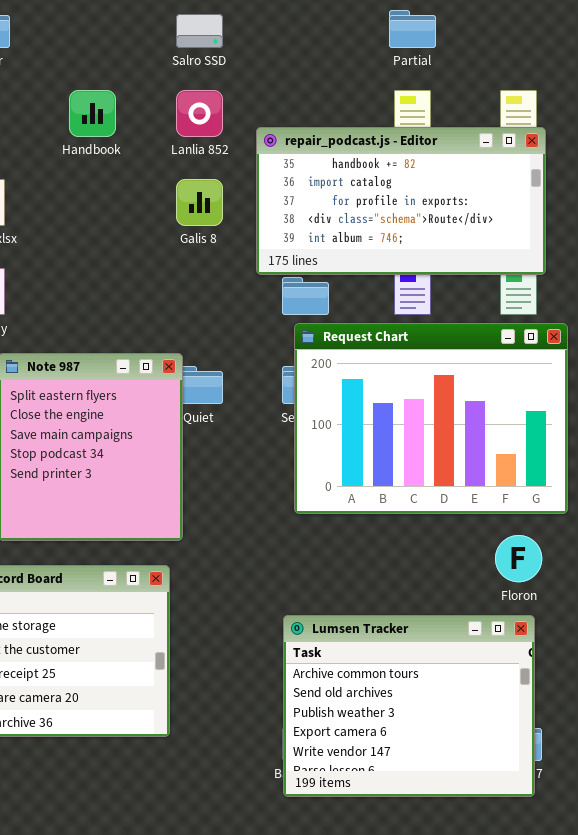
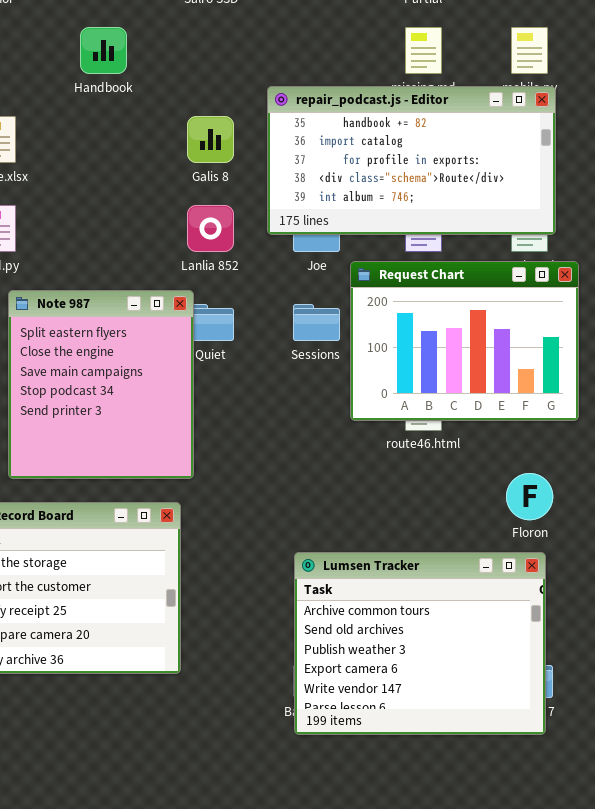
Lanlia 852: [176,90,223,137] -> [187,205,234,252], moved
repair_podcast.js - Editor: [256,127,546,275] -> [267,86,556,235], moved
Request Chart: [294,323,568,514] -> [350,261,579,421], resized

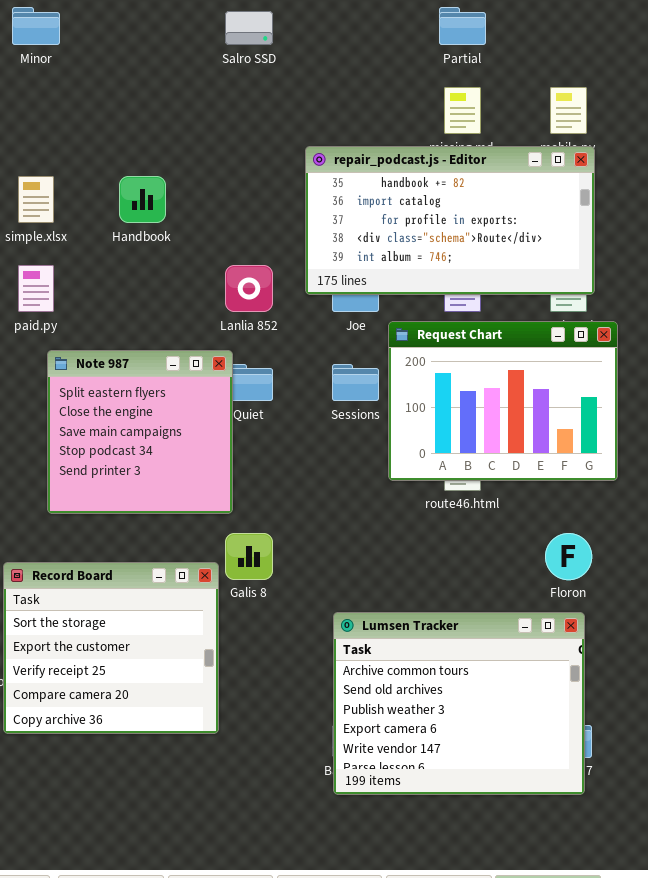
Handbook: [80,27,127,74] -> [119,176,166,223], moved
Galis 8: [187,116,234,163] -> [225,533,273,580], moved
Note 987: [8,290,194,479] -> [47,350,233,514], resized

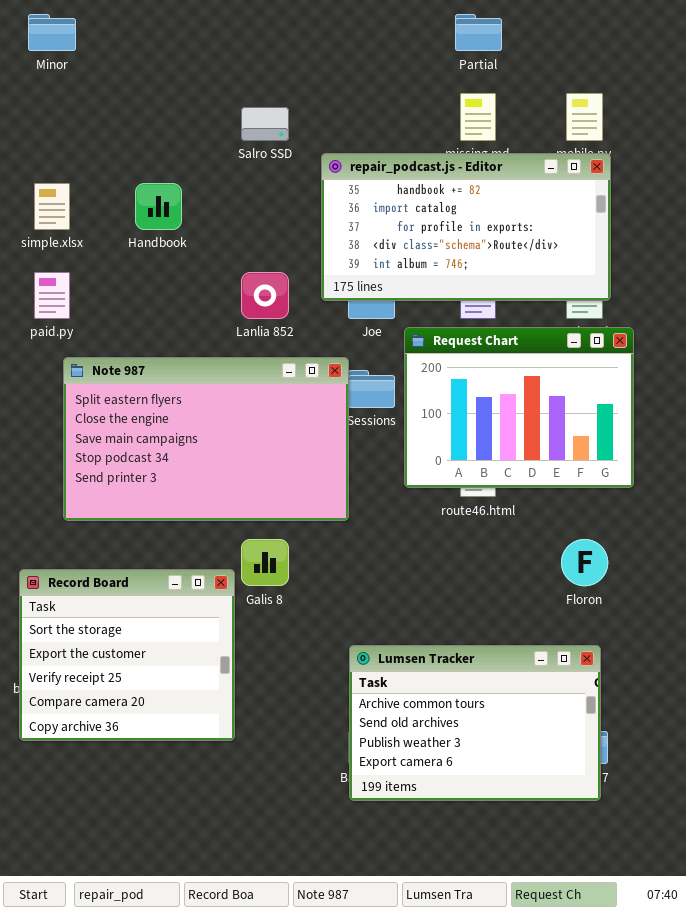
Salro SSD: [225,11,273,45] -> [241,107,289,141], moved
Note 987: [47,350,233,514] -> [63,357,349,521], resized
Lumsen Tracker: [333,612,585,795] -> [349,645,601,801], resized

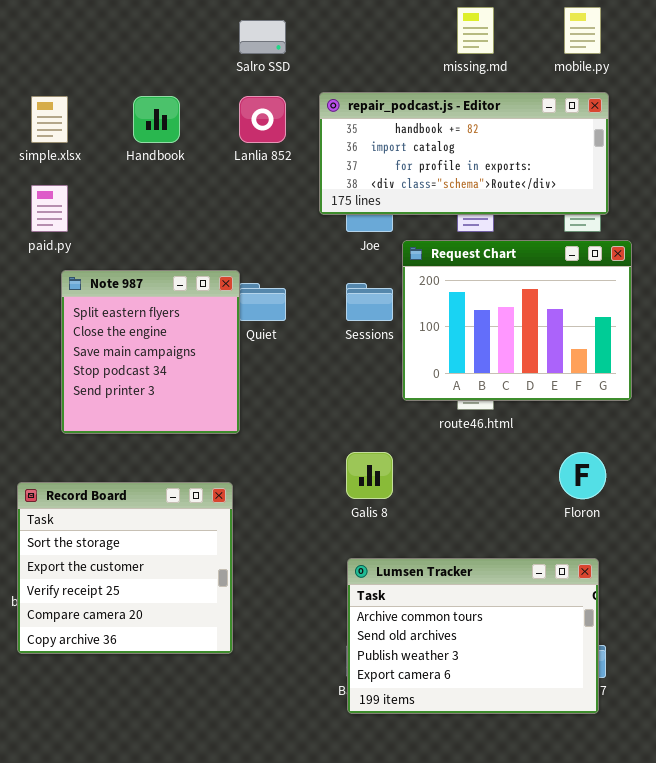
repair_podcast.js - Editor: [321,153,611,301] -> [319,92,609,215], resized
Lanlia 852: [241,272,289,319] -> [239,96,286,143], moved
Note 987: [63,357,349,521] -> [61,270,240,434], resized
Galis 8: [241,539,289,586] -> [346,452,393,499], moved

